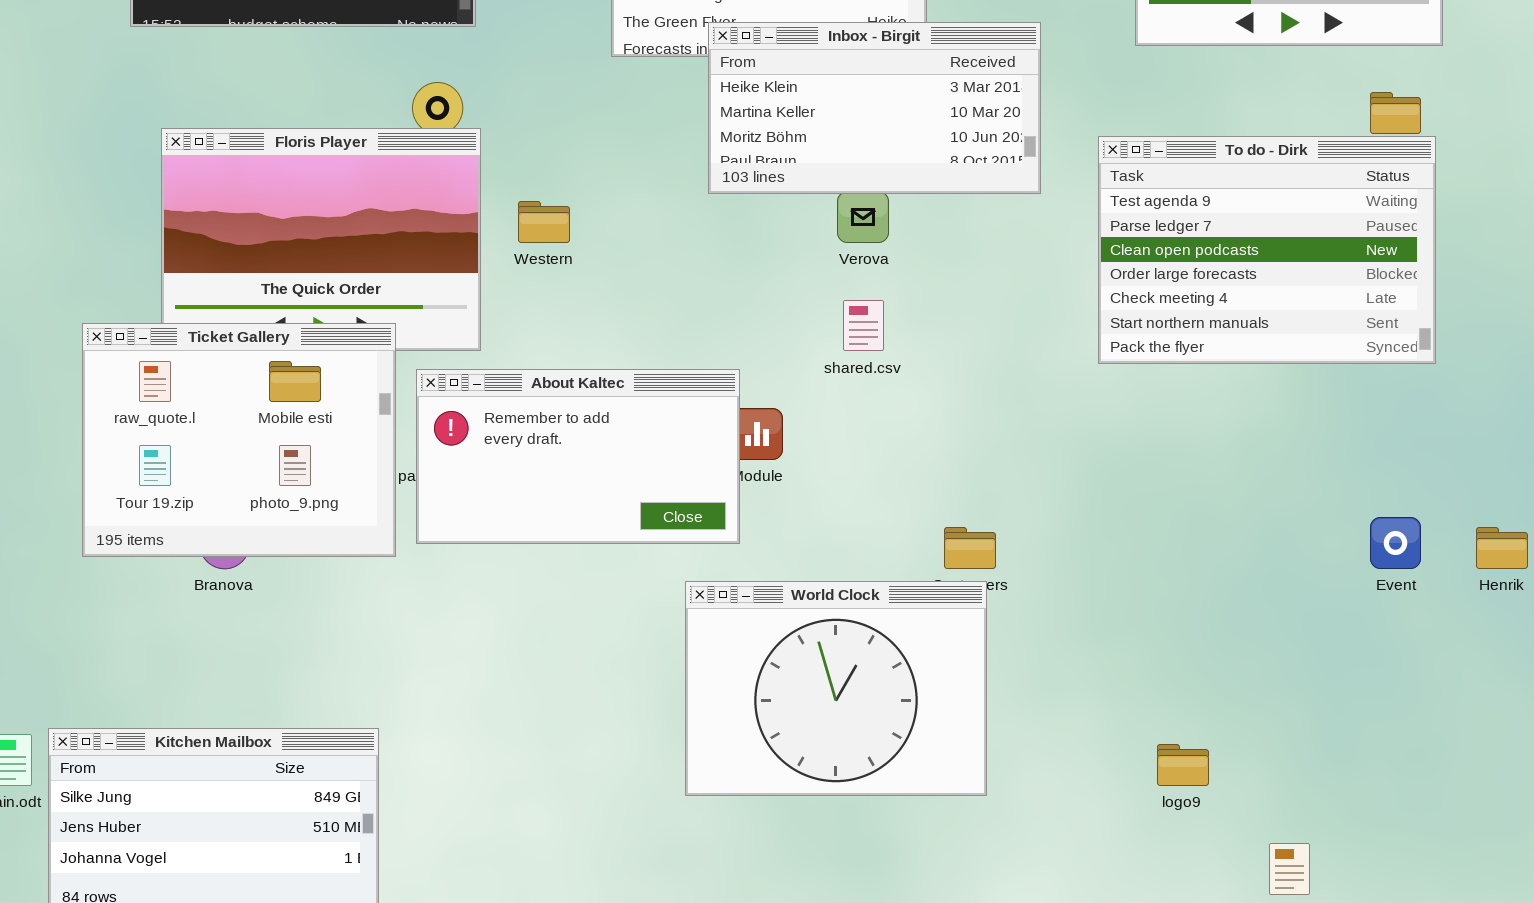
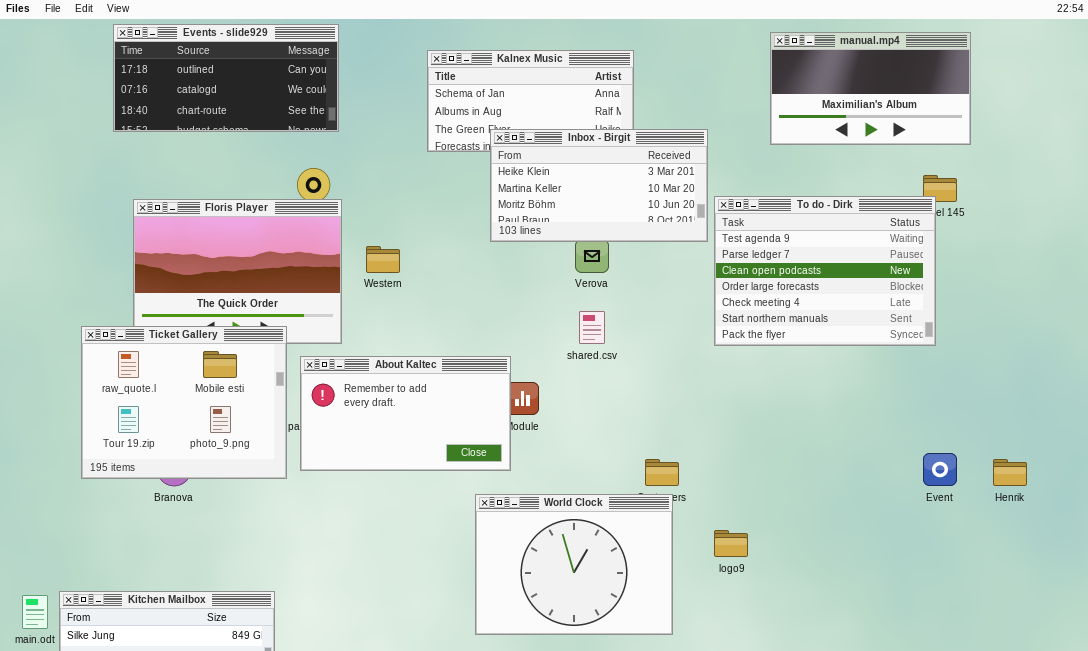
To do - Dirk: [1098,136,1436,364] -> [714,196,936,346], moved
logo9: [1157,744,1209,786] -> [714,530,748,557], moved

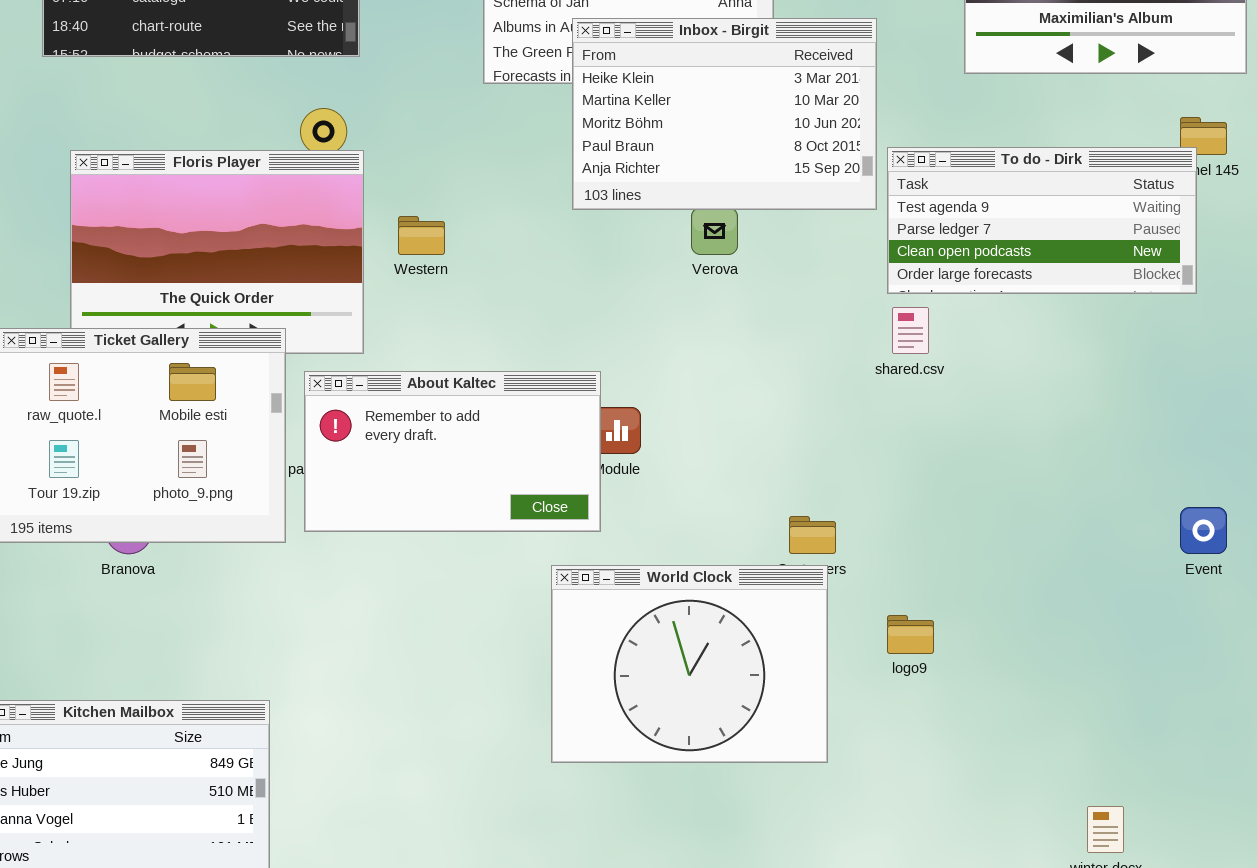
Inbox - Birgit: [490,129,708,242] -> [572,18,877,210], resized
To do - Dirk: [714,196,936,346] -> [887,147,1197,294], resized
shared.csv: [579,311,605,344] -> [892,307,929,354], moved

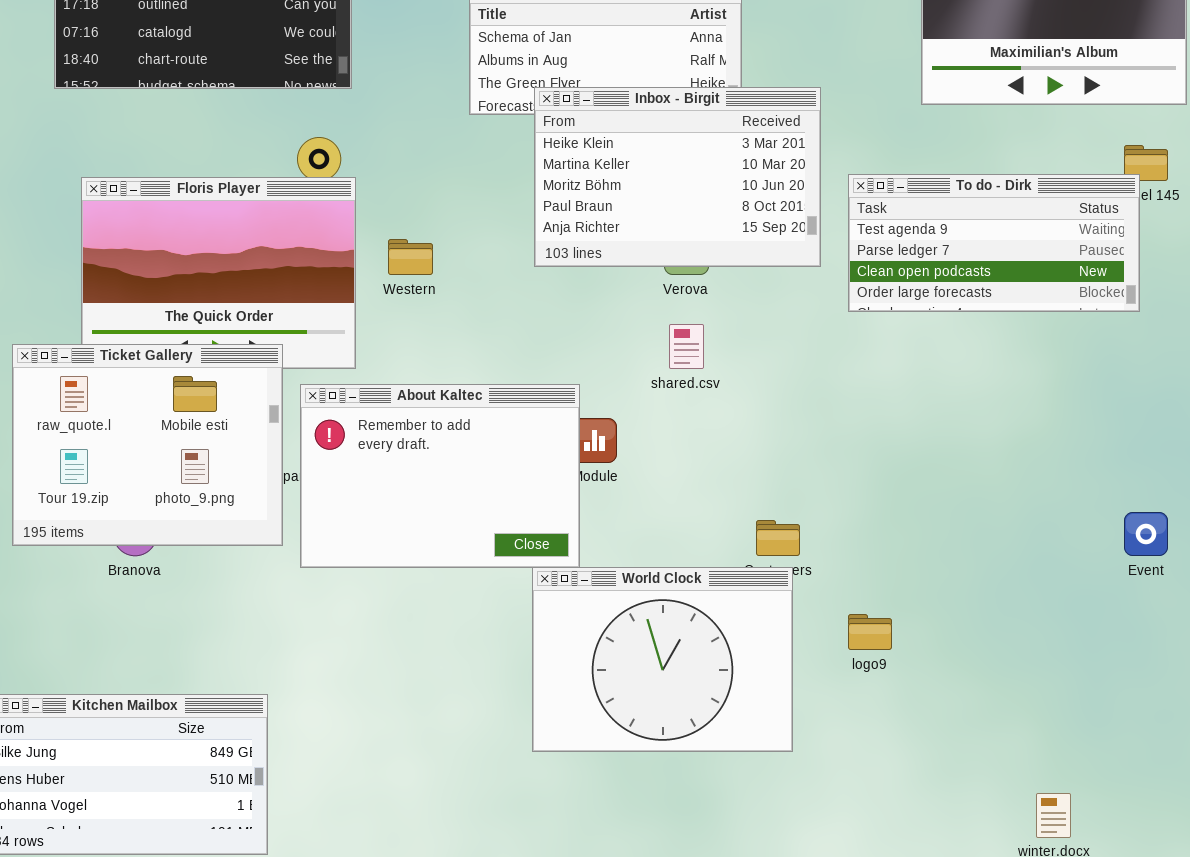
Inbox - Birgit: [572,18,877,210] -> [534,87,821,267], moved
shared.csv: [892,307,929,354] -> [669,324,704,369], moved
About Kaltec: [304,371,601,532] -> [300,384,580,568], resized

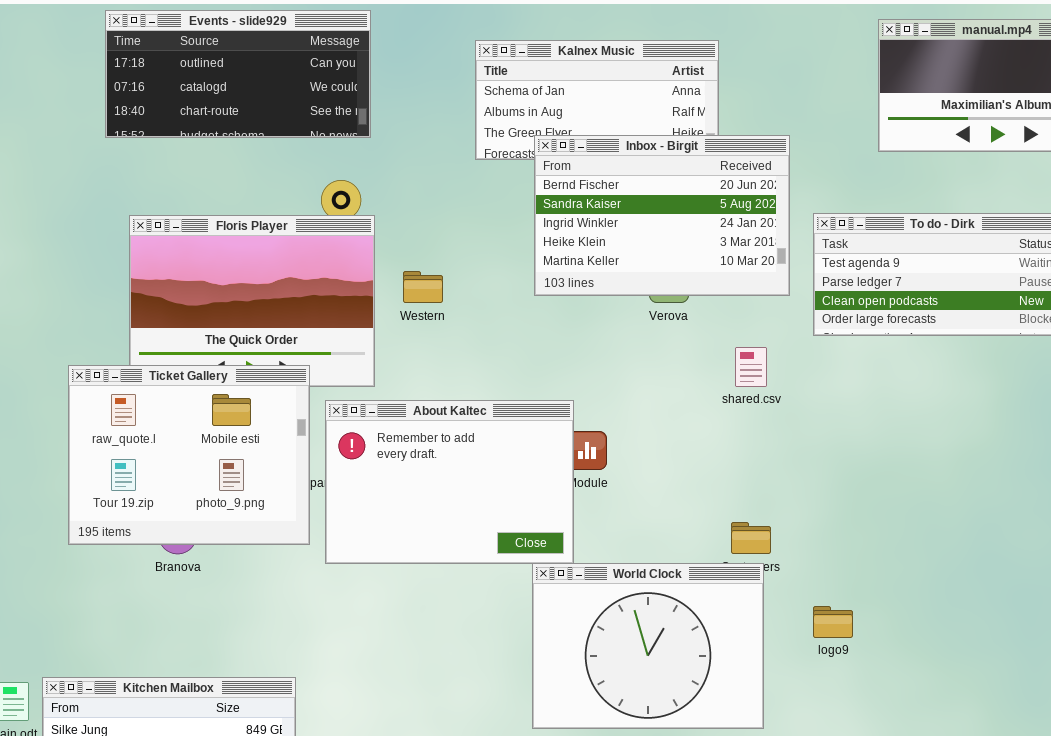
Inbox - Birgit: [534,87,821,267] -> [534,135,790,296], scrolled up 3 rows
shared.csv: [669,324,704,369] -> [735,347,767,387], moved

